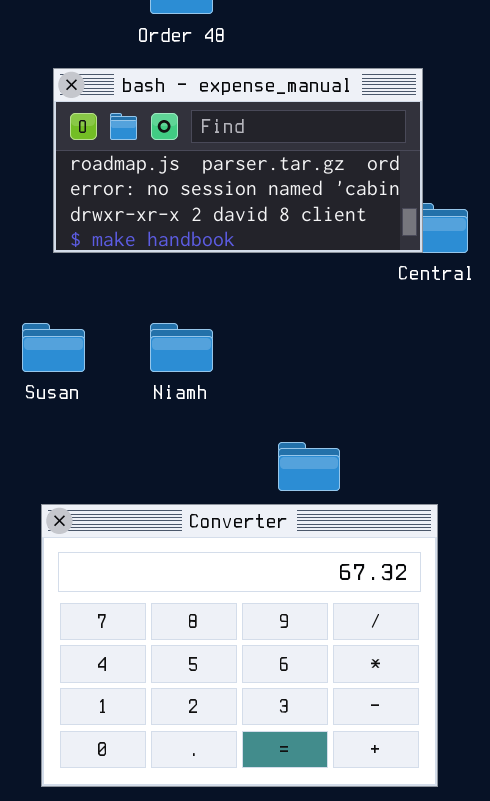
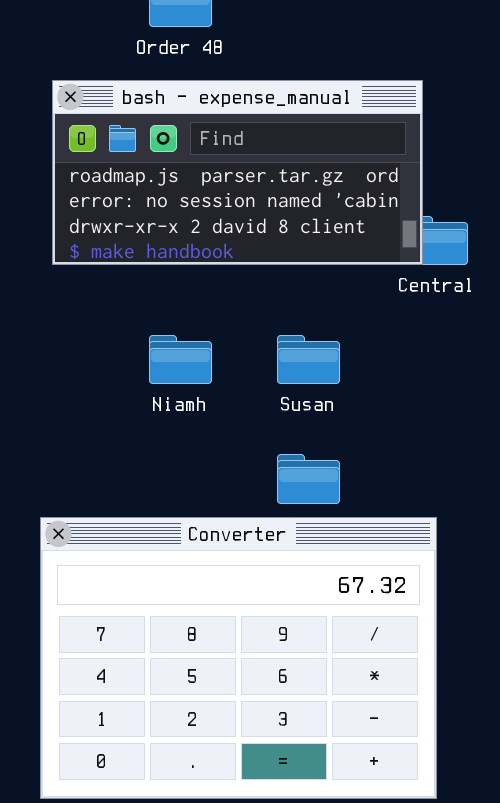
Susan: [22,323,85,372] -> [277,335,340,384], moved

